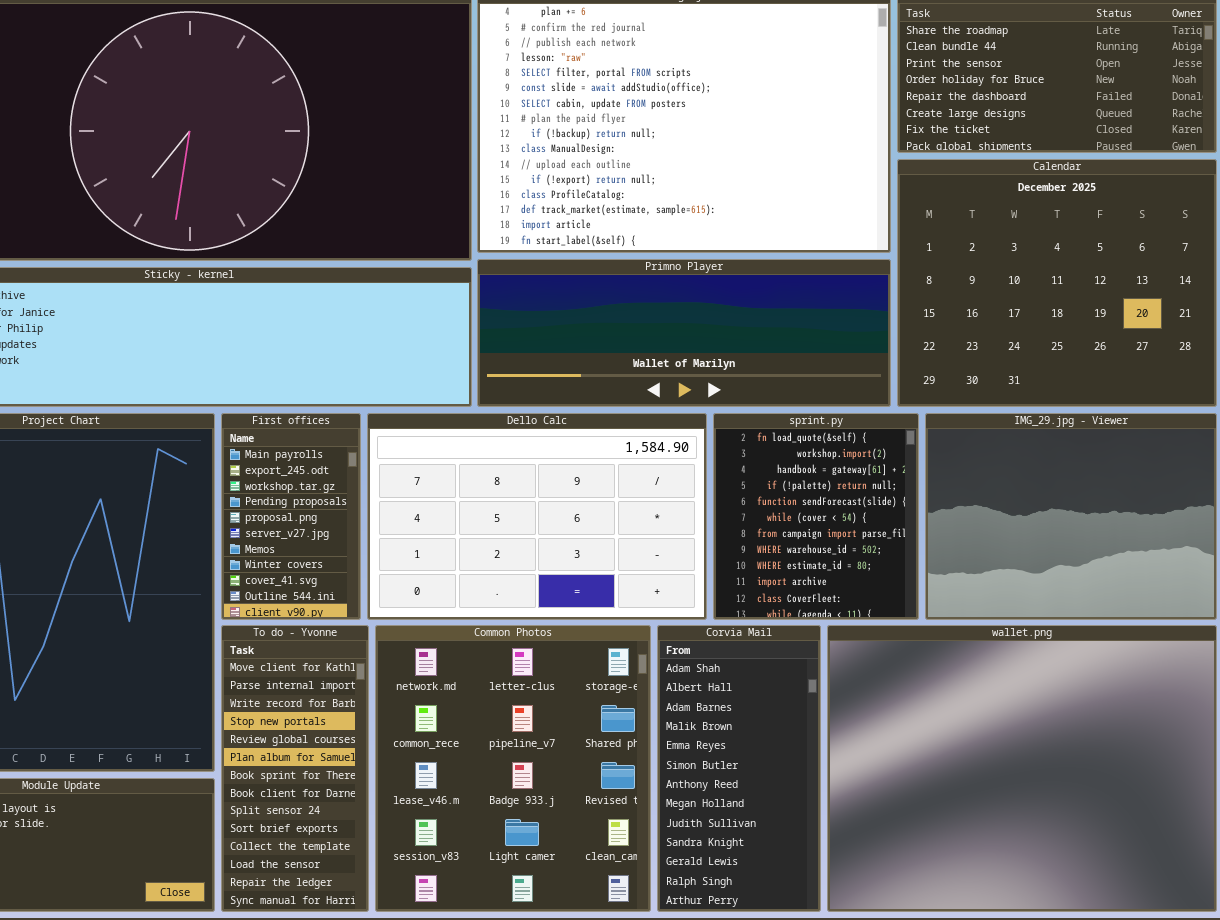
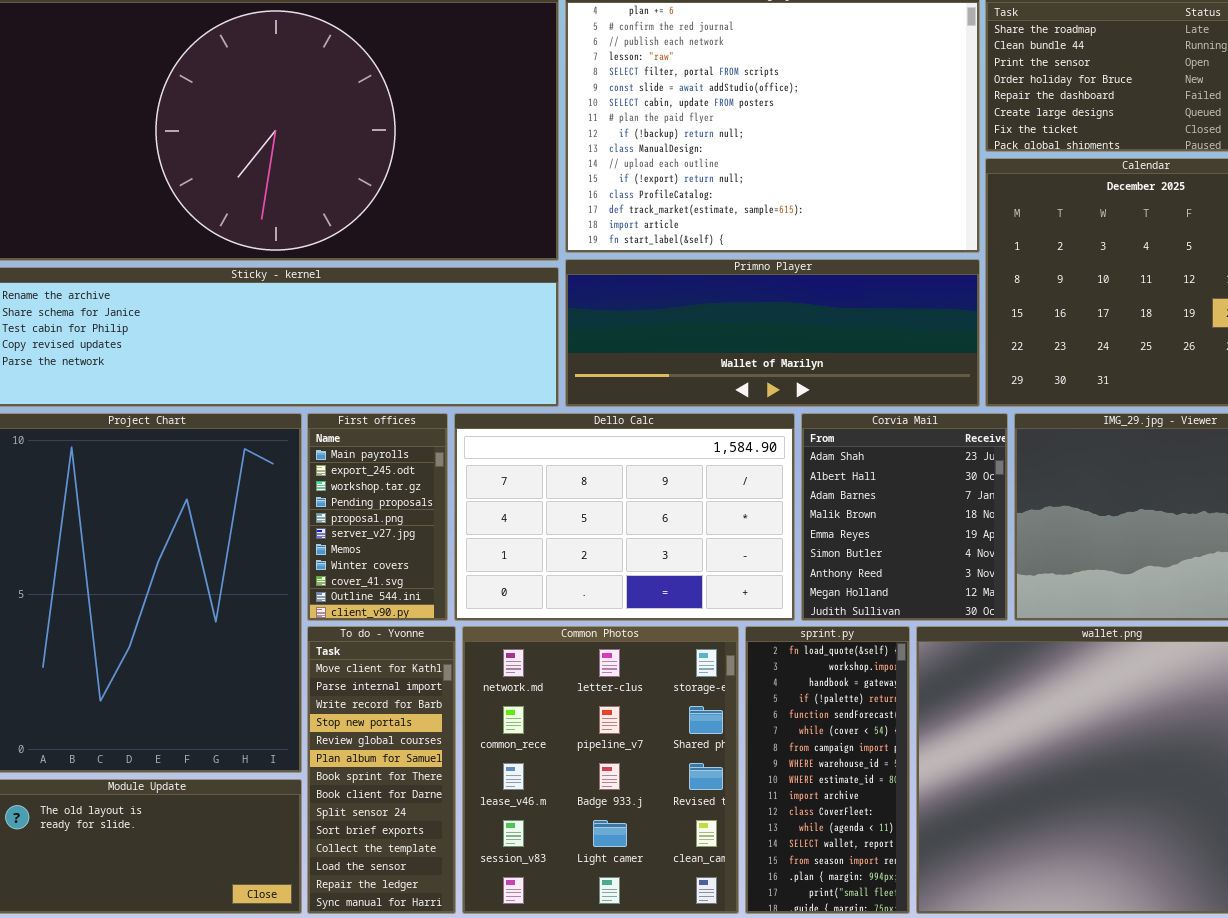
sprint.py: [713,413,919,620] -> [745,626,910,914], moved, resized
Corvia Mail: [657,625,821,912] -> [801,413,1008,621], moved, resized

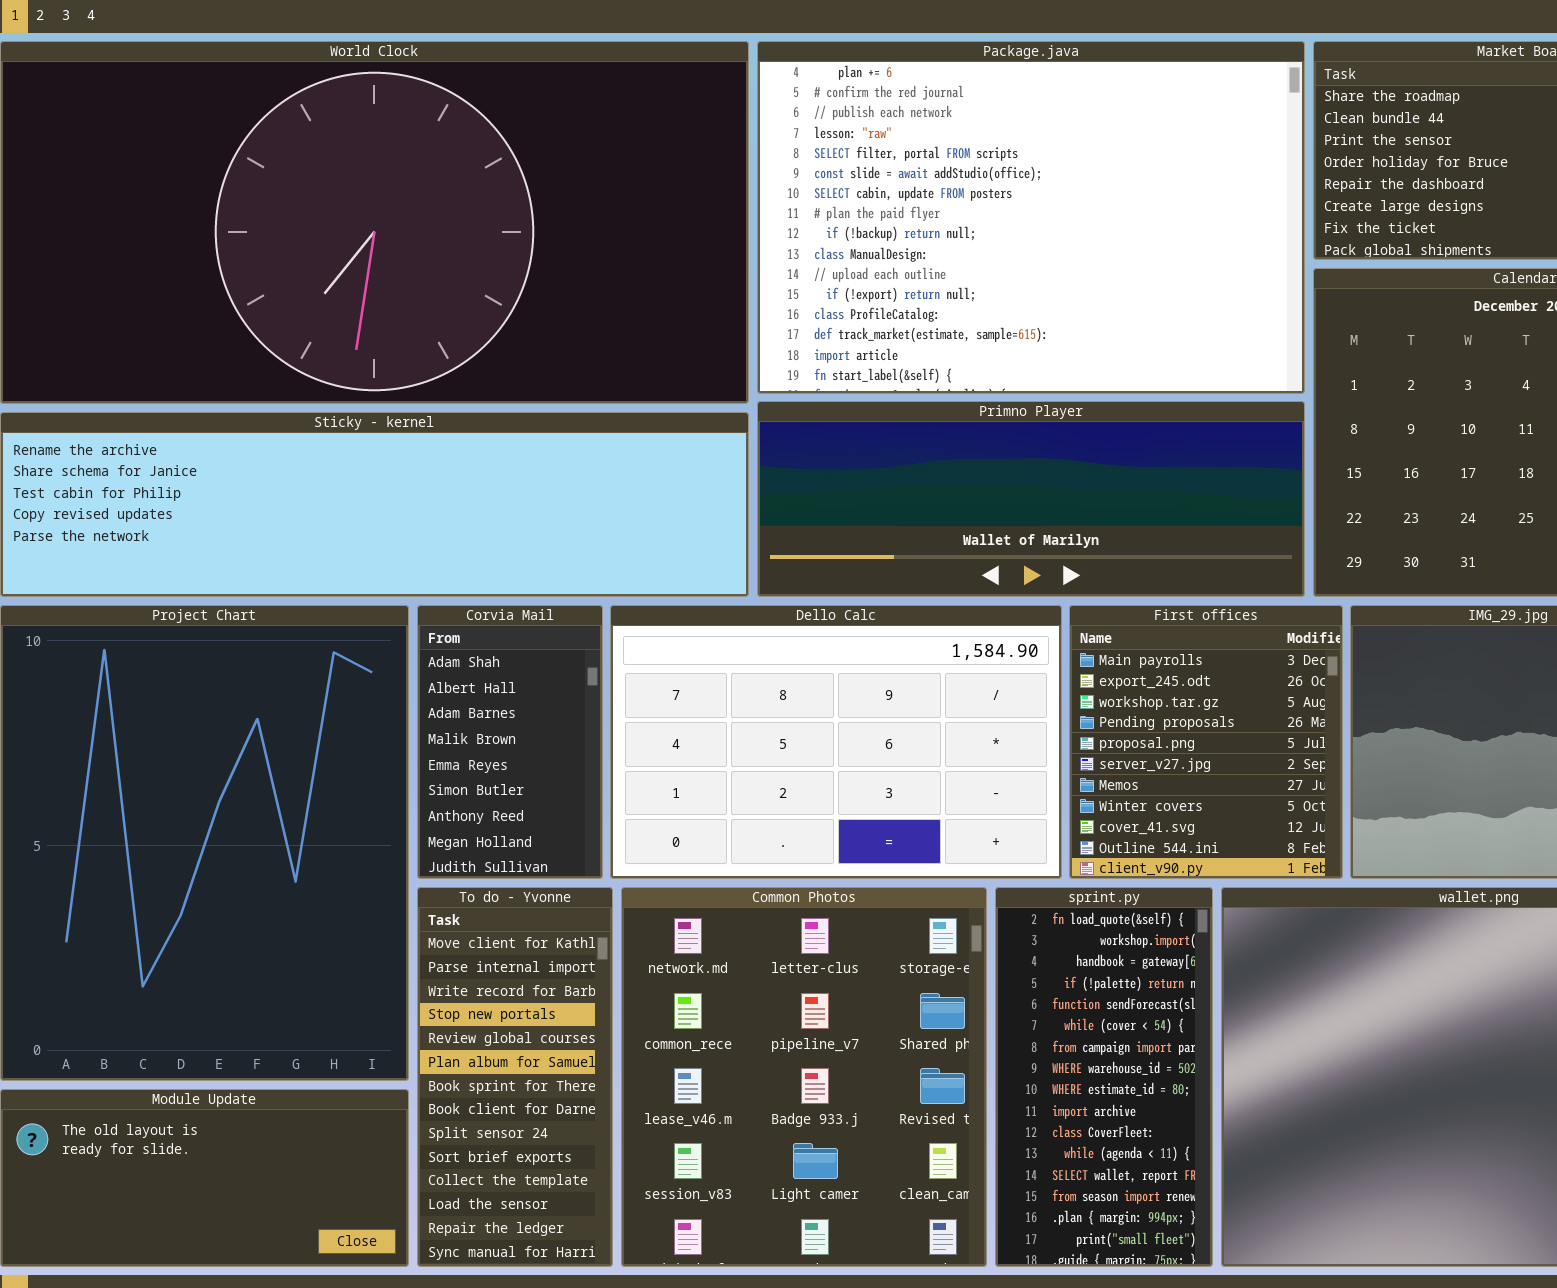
First offices: [307,413,448,621] -> [1069,605,1343,879], moved, resized
Corvia Mail: [801,413,1008,621] -> [417,605,603,879], moved, resized

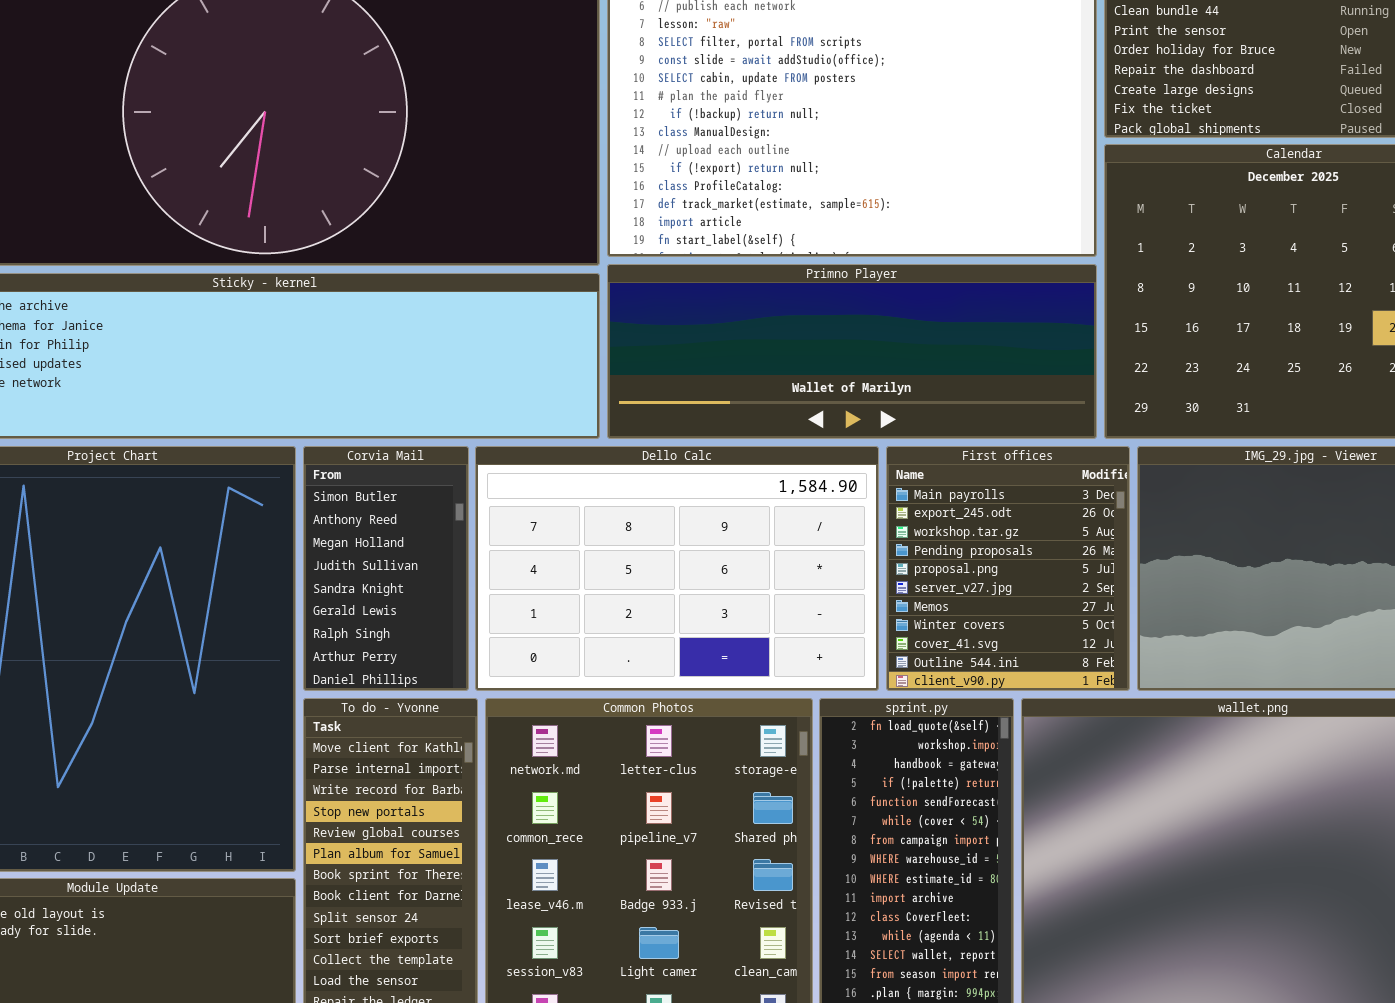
Corvia Mail: [417,605,603,879] -> [303,446,469,691], scrolled down 5 rows

